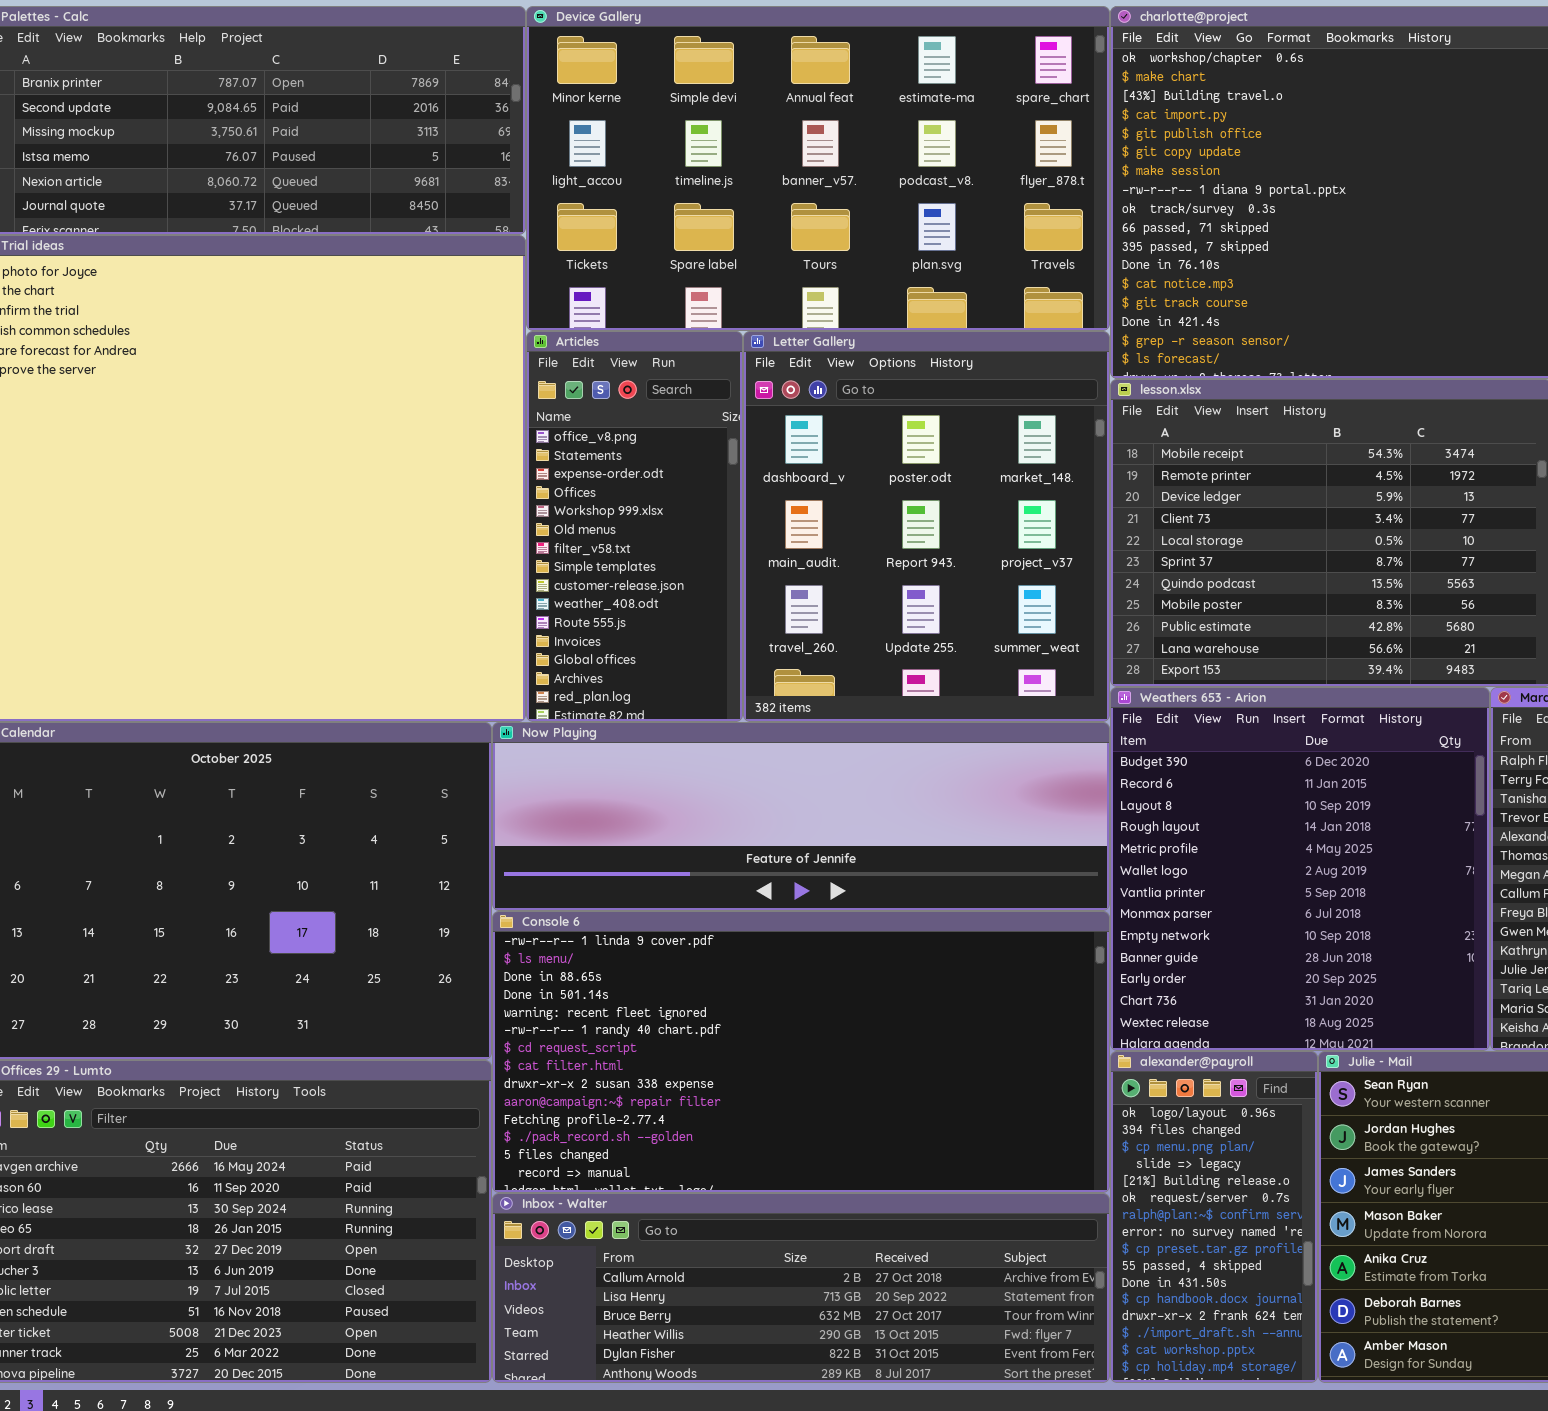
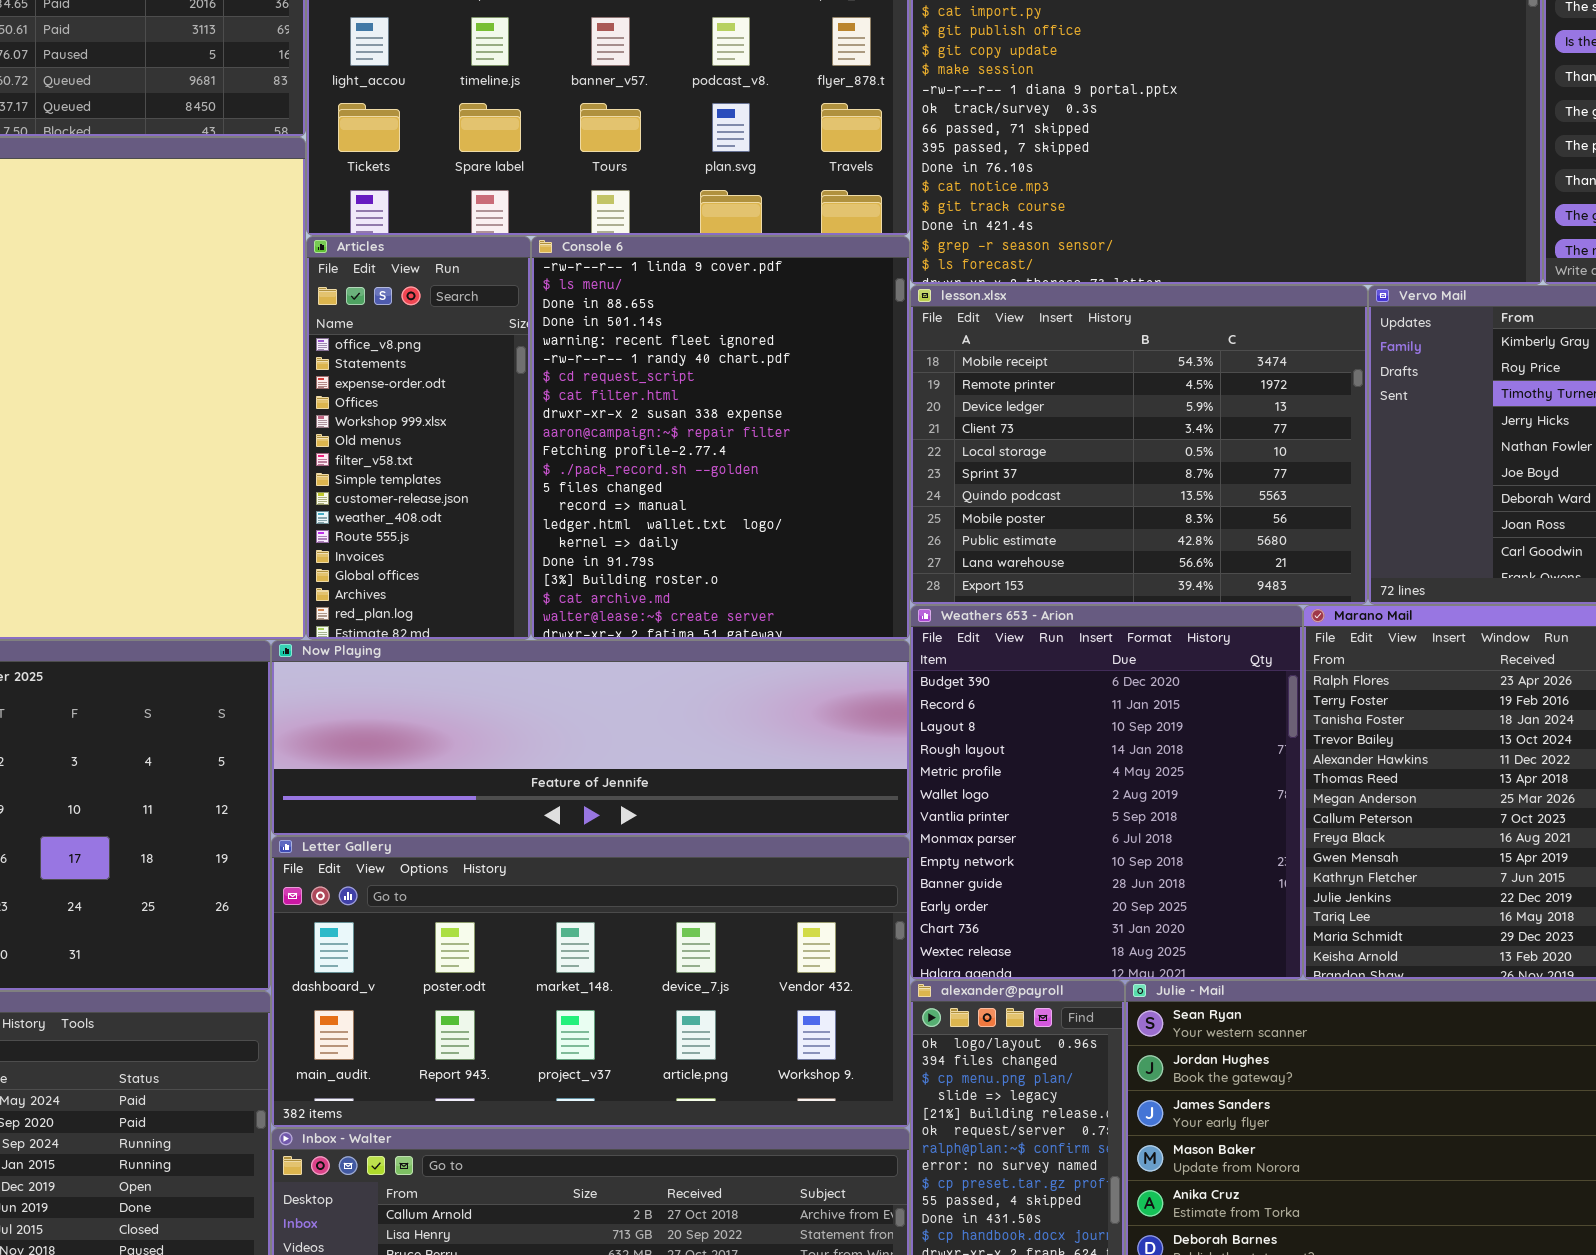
Letter Gallery: [743,331,1110,722] -> [271,836,910,1128], moved, resized
Console 6: [492,911,1110,1193] -> [531,236,910,640], moved, resized

